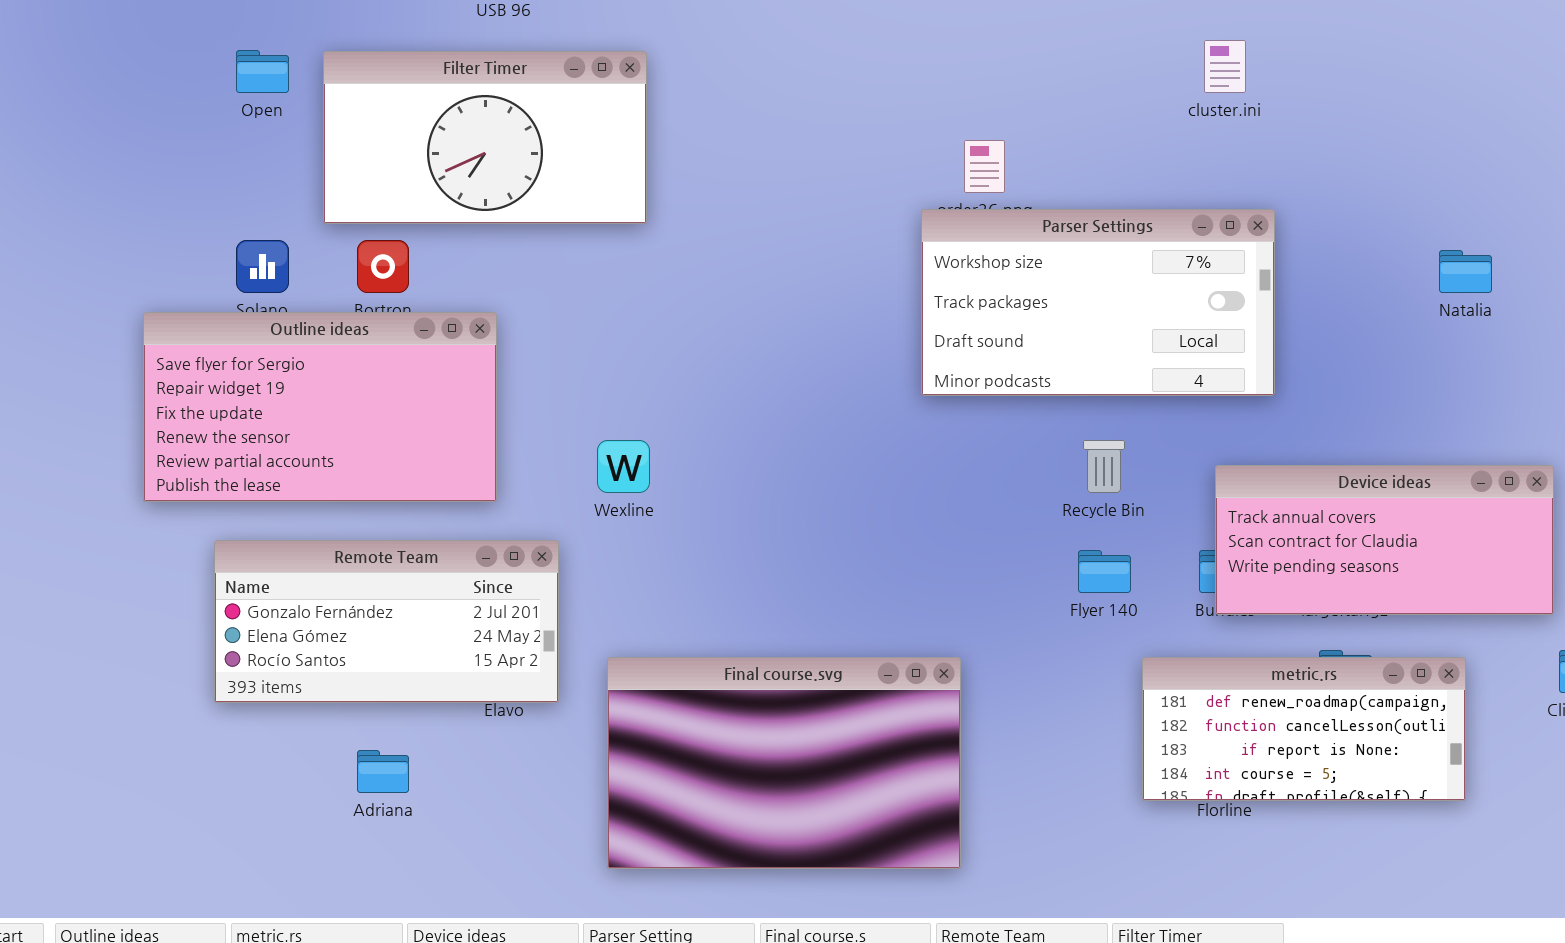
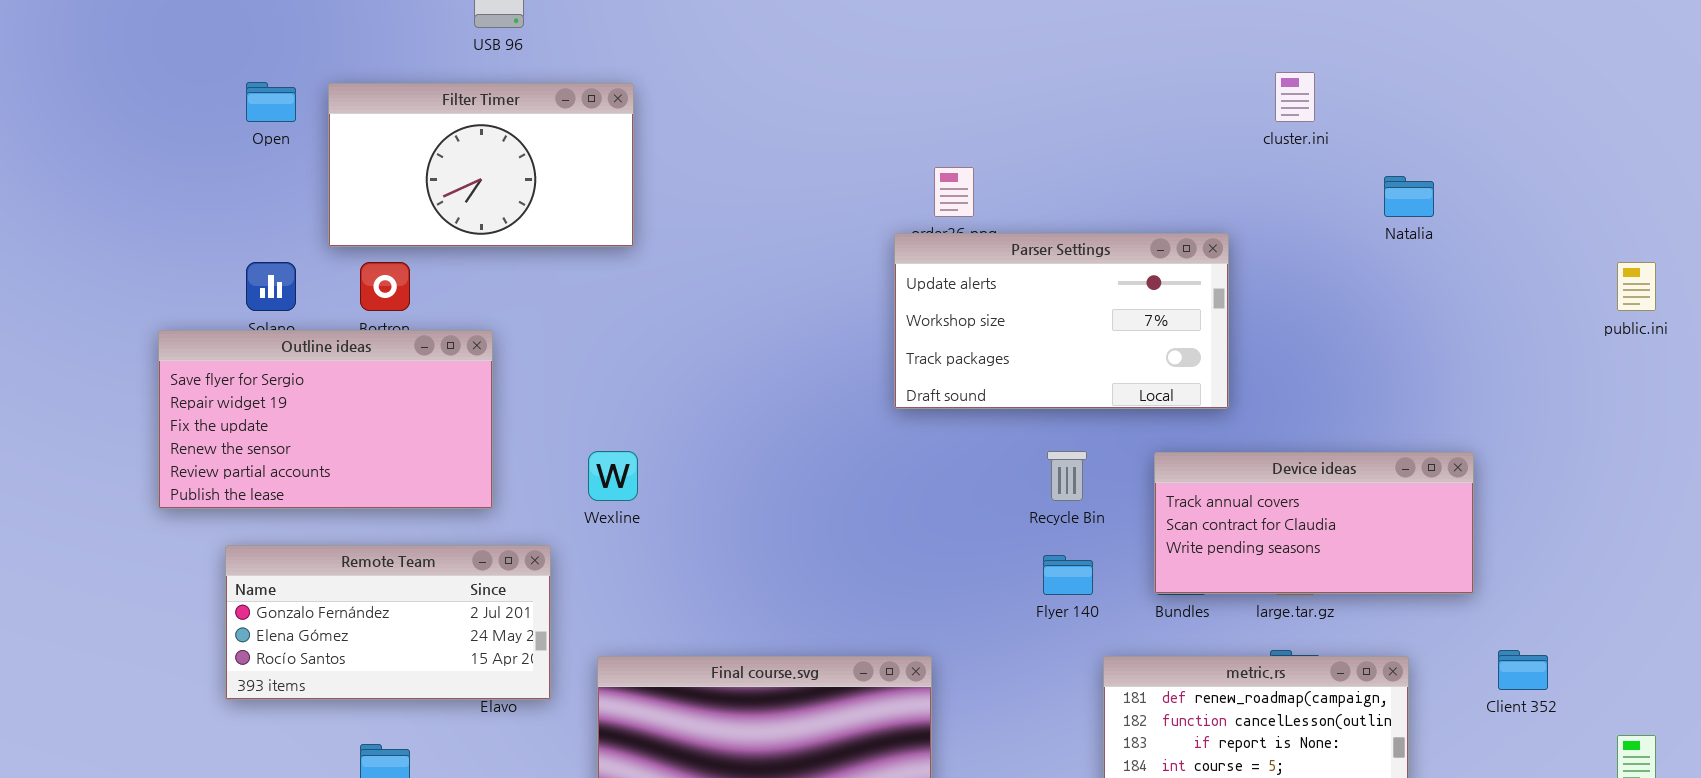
cluster.ini: [1204,40,1246,93] -> [1275,72,1315,122], moved
Parser Settings: [921,209,1275,396] -> [894,233,1229,409], scrolled up 1 row
Natalia: [1439,250,1492,293] -> [1384,176,1434,217], moved
Device ideas: [1215,465,1554,615] -> [1154,452,1474,594], moved

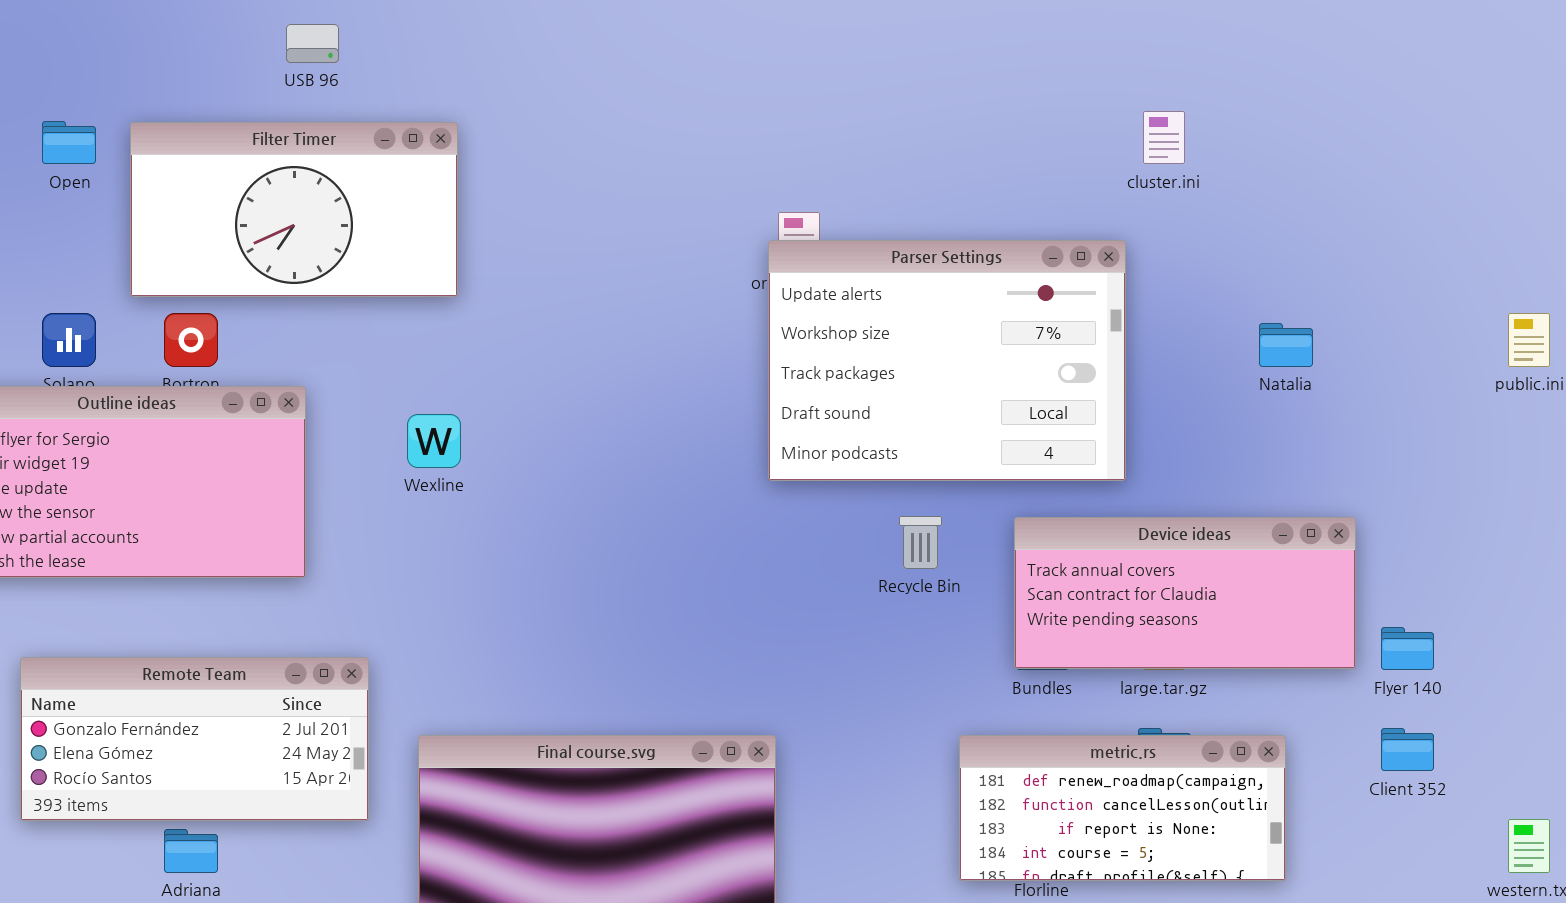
Natalia: [1384,176,1434,217] -> [1259,323,1313,367], moved
Parser Settings: [894,233,1229,409] -> [768,240,1126,481], moved, resized
Wexline: [588,451,638,501] -> [407,414,461,468], moved
Remote Team: [225,545,551,700] -> [20,657,369,821], moved
Flyer 140: [1043,555,1093,595] -> [1381,627,1434,670], moved

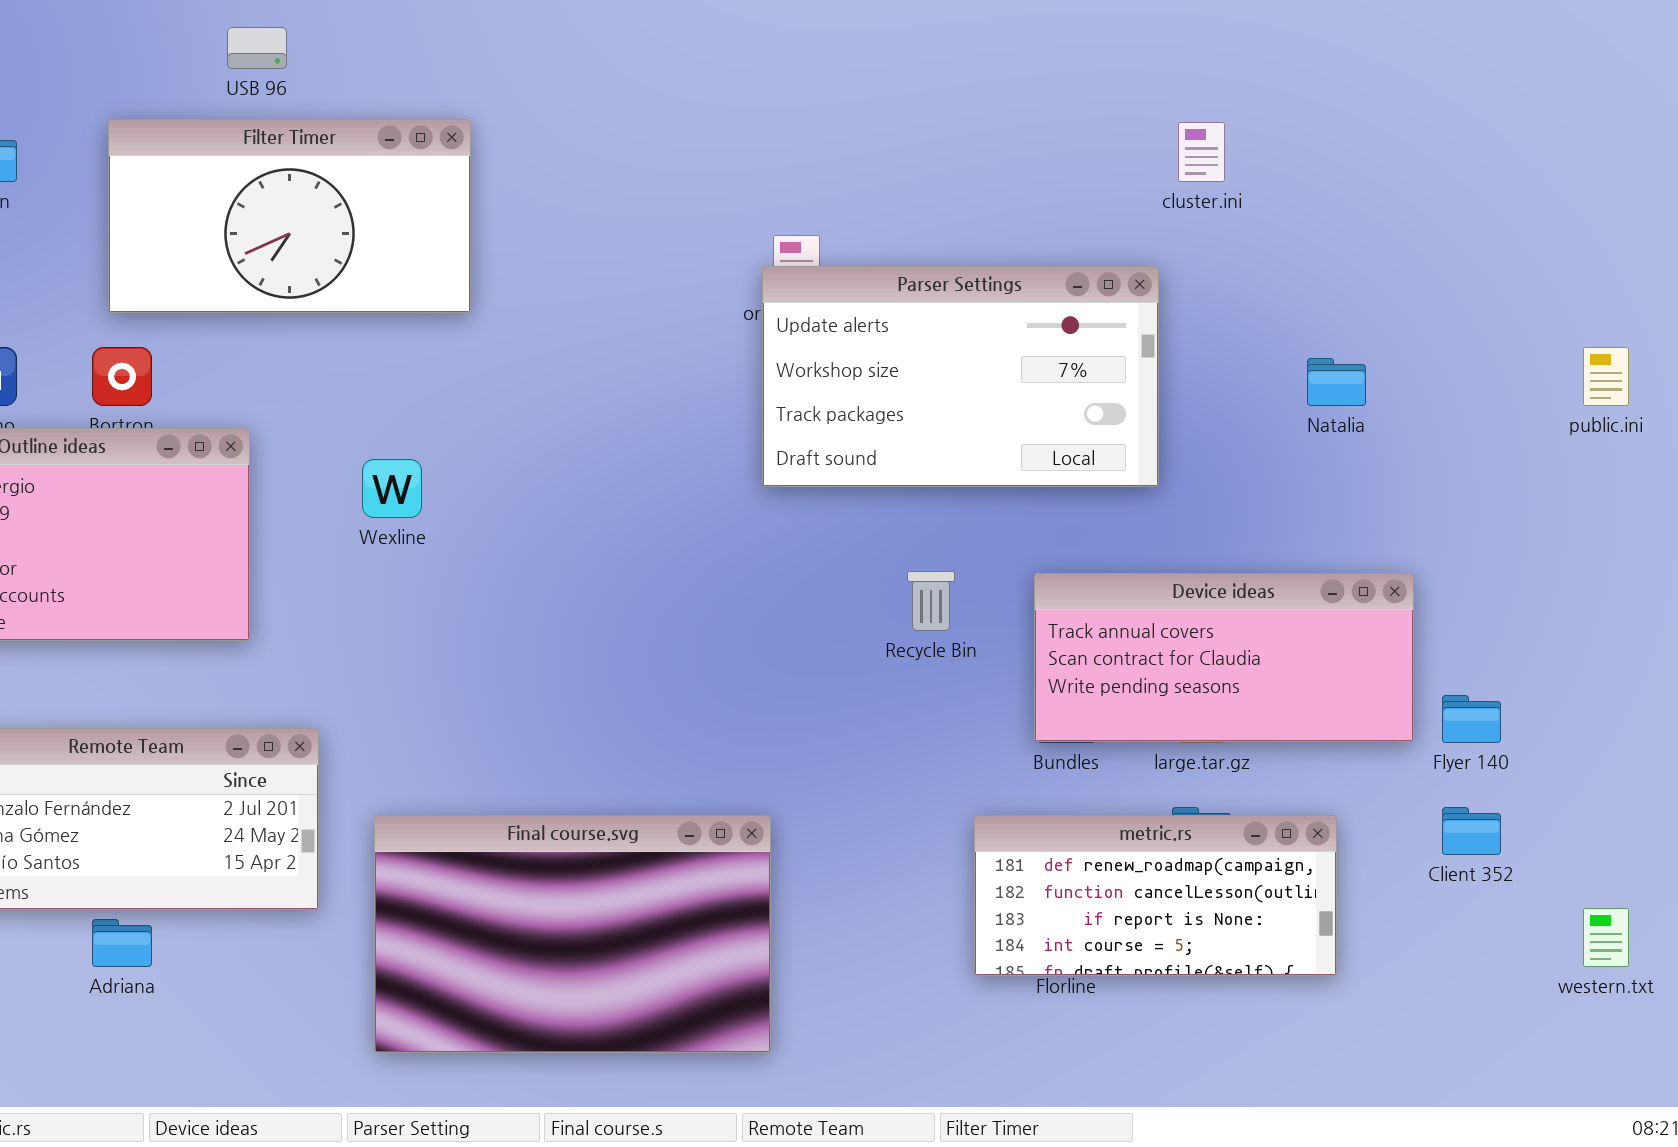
Filter Timer: [130,122,458,297] -> [108,119,471,313], moved
Parser Settings: [768,240,1126,481] -> [762,266,1159,487], resized

